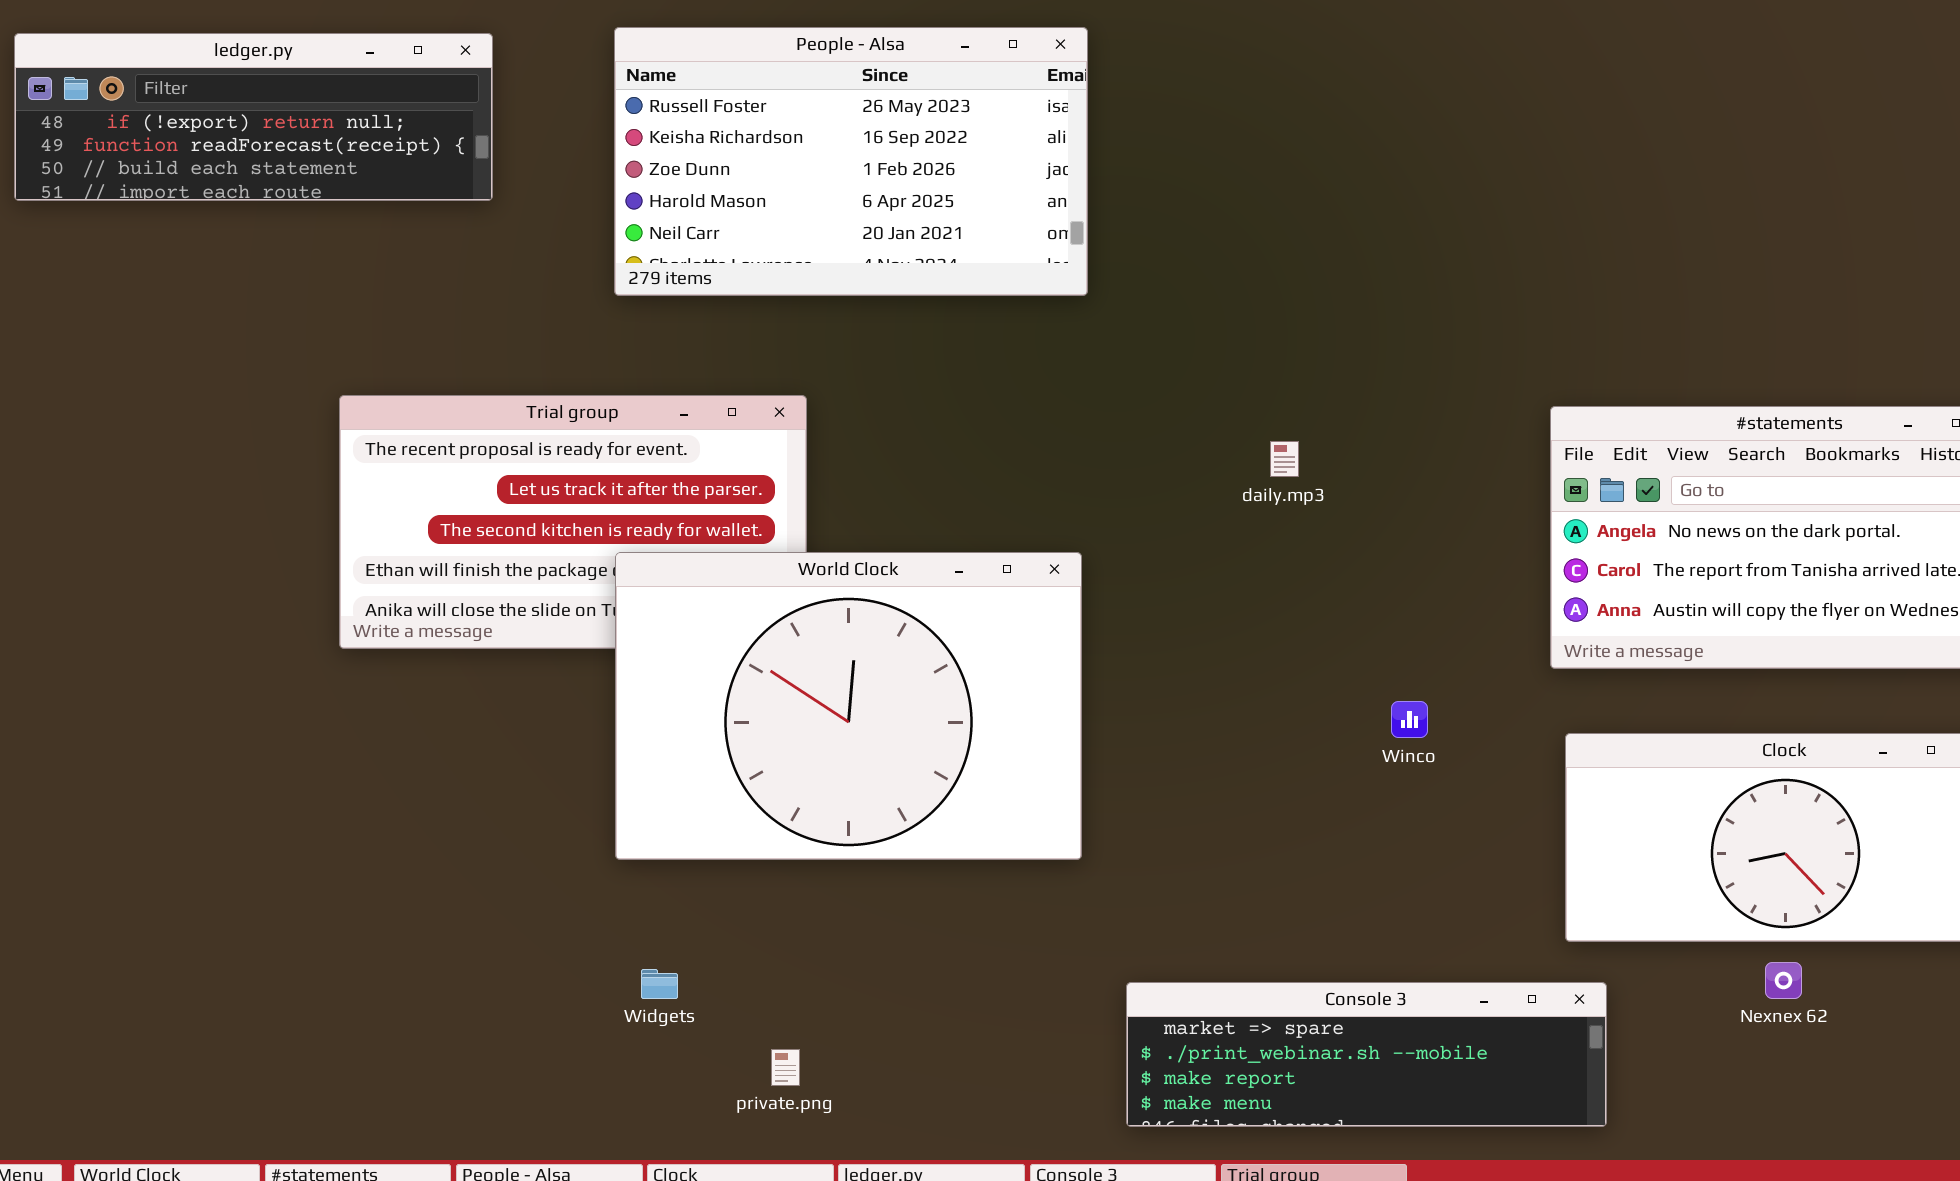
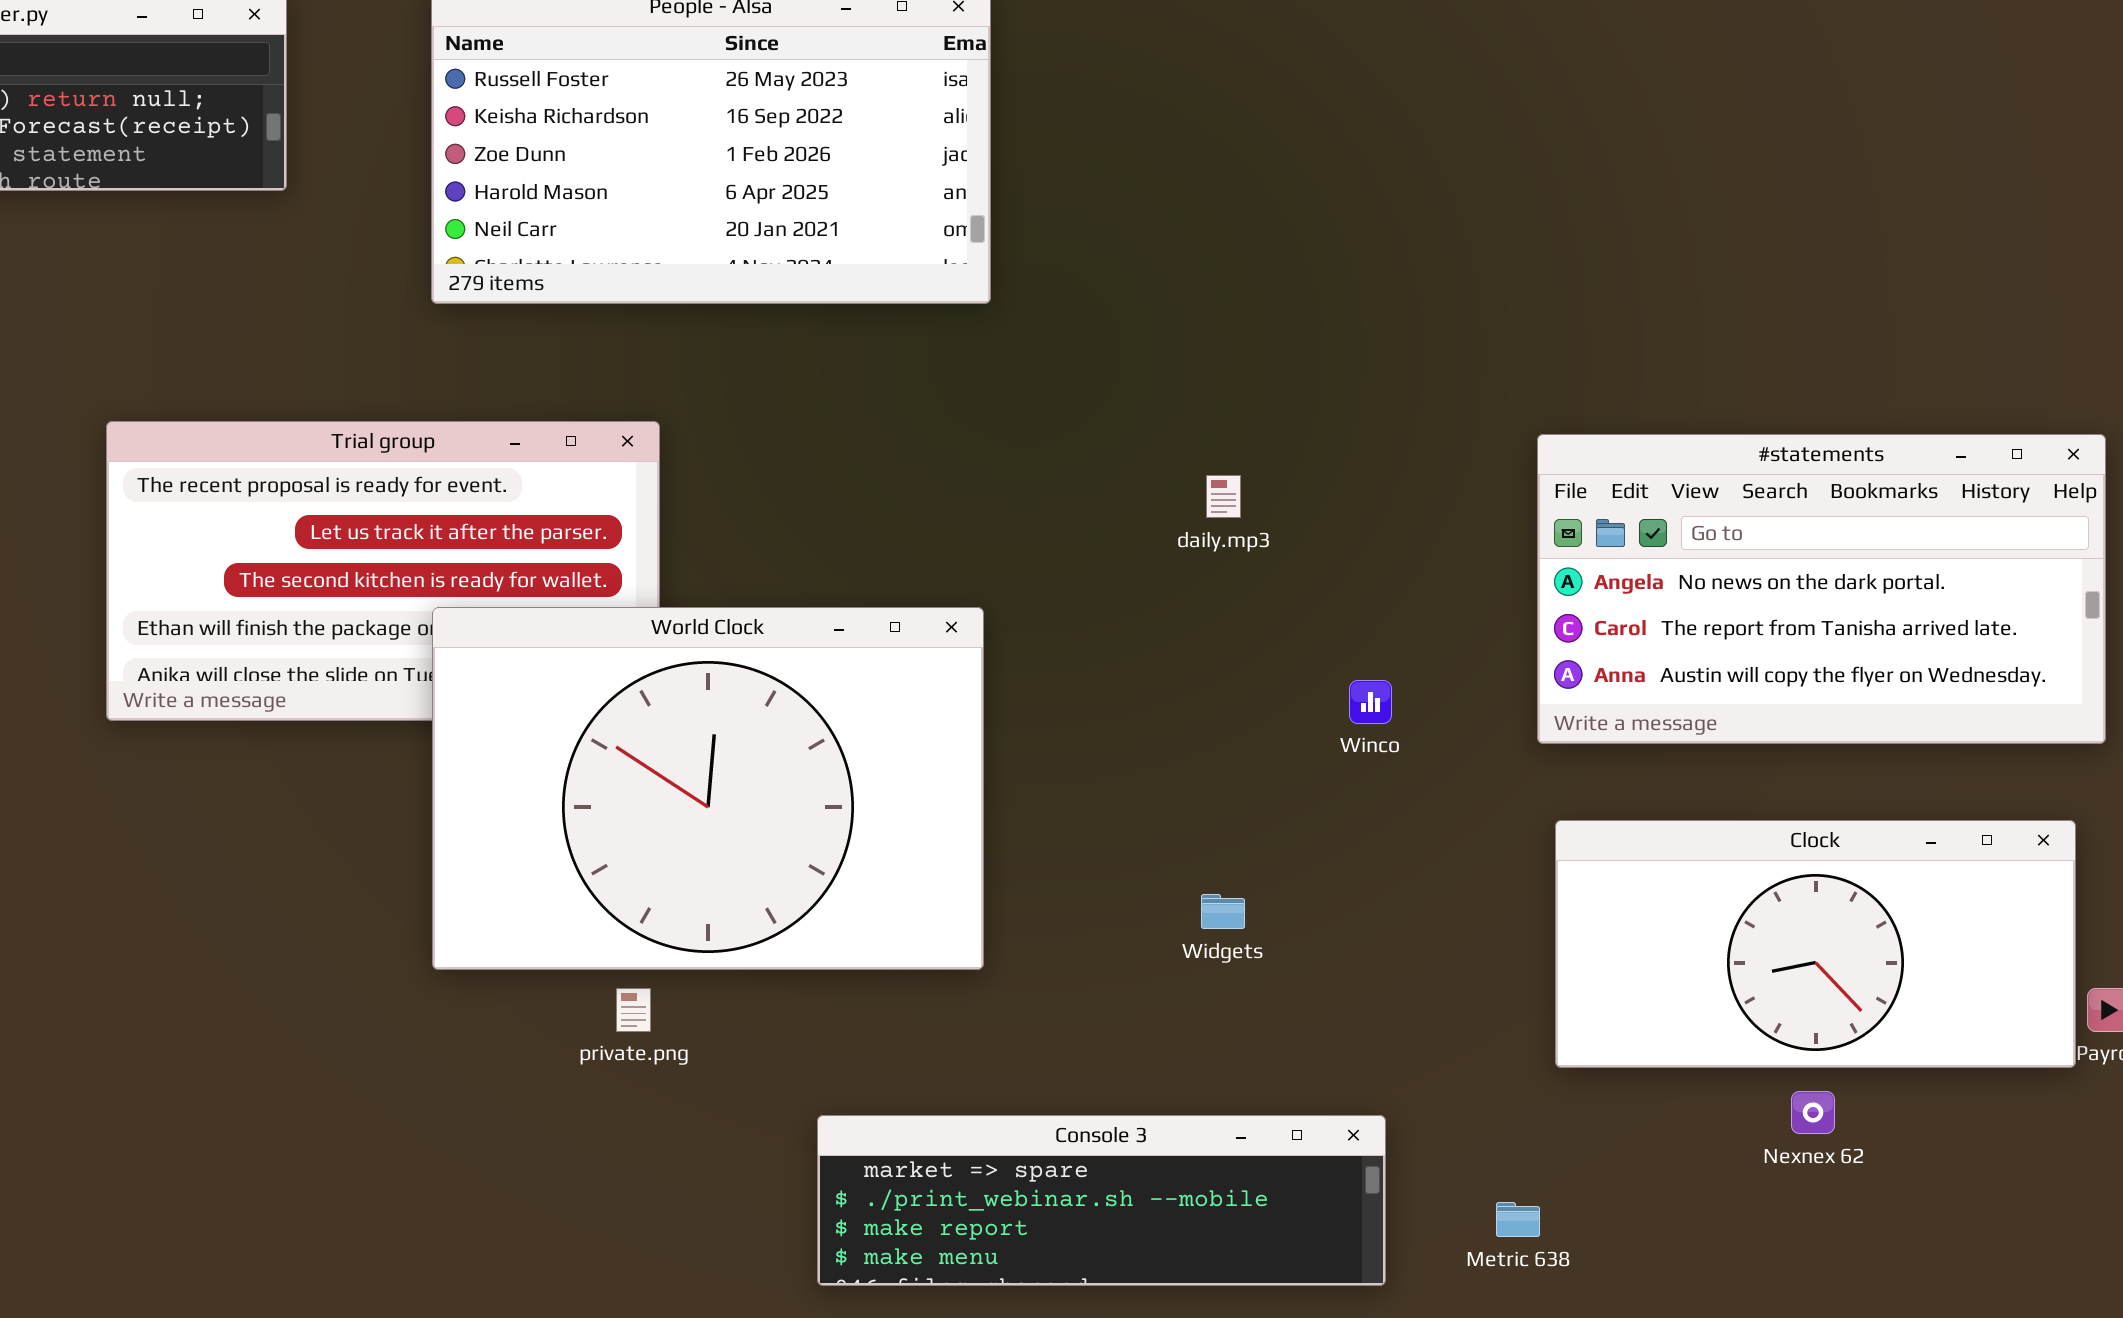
Winco: [1391,701,1428,738] -> [1349,680,1392,724], moved
Widgets: [641,969,678,999] -> [1201,894,1245,929], moved
Console 3: [1126,982,1607,1127] -> [817,1115,1386,1286], moved
private.png: [771,1049,800,1086] -> [616,988,651,1032], moved

